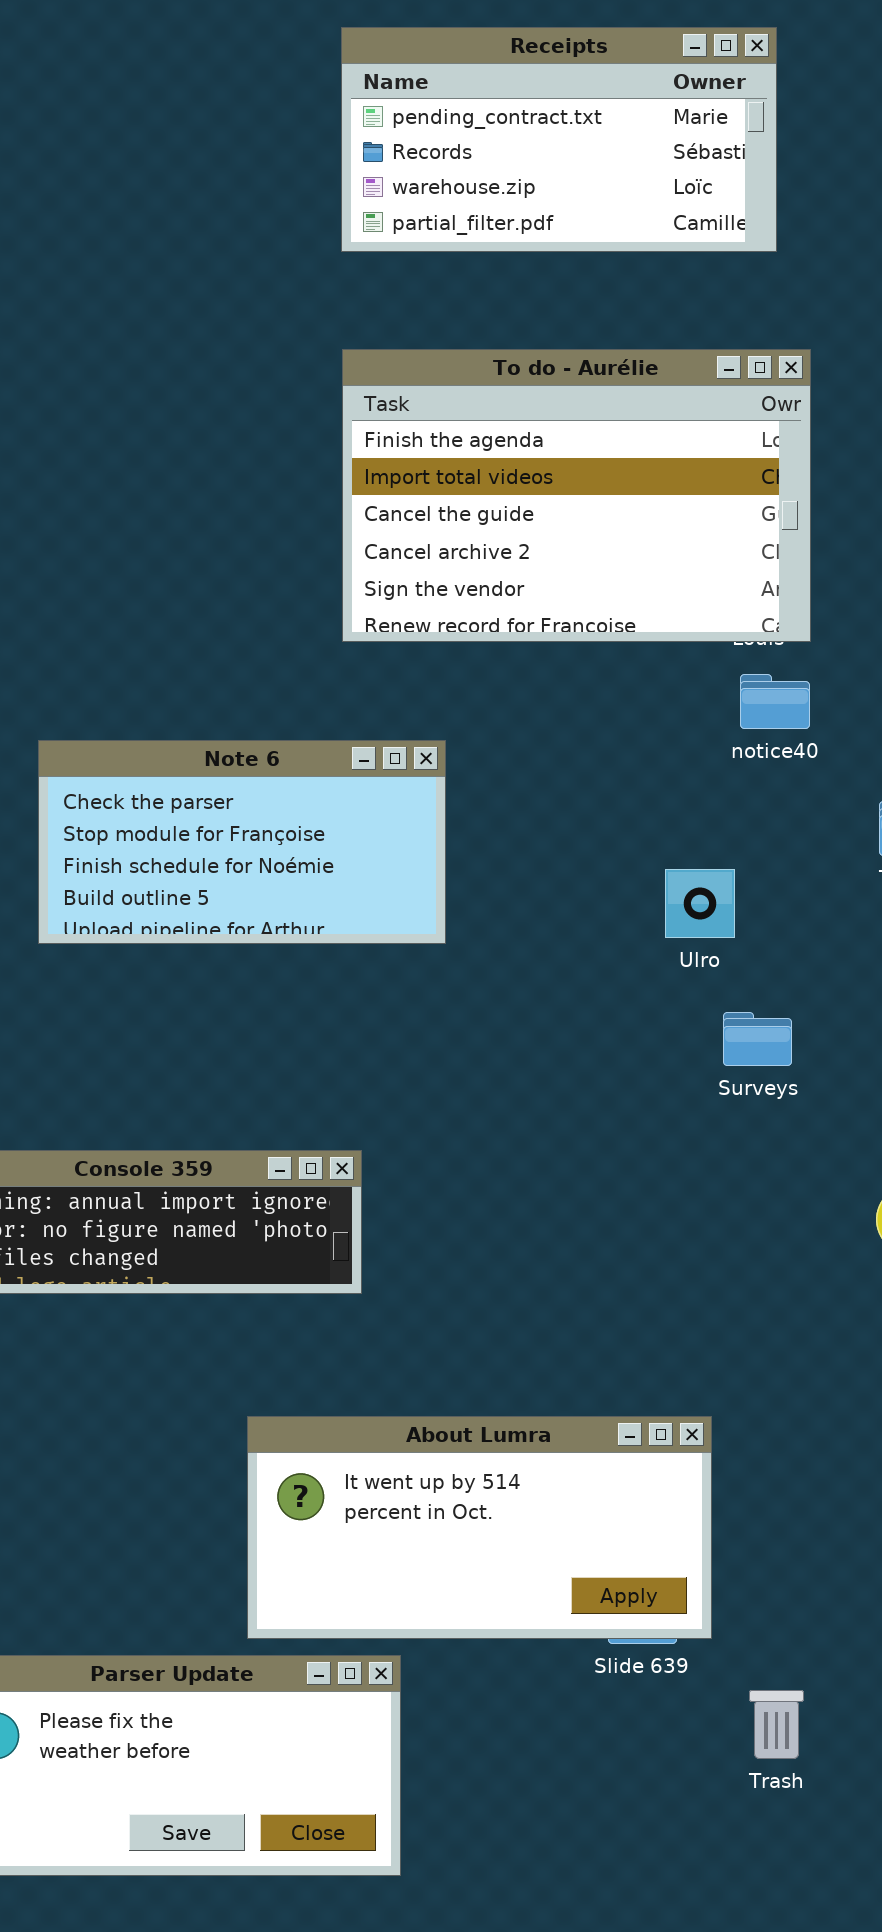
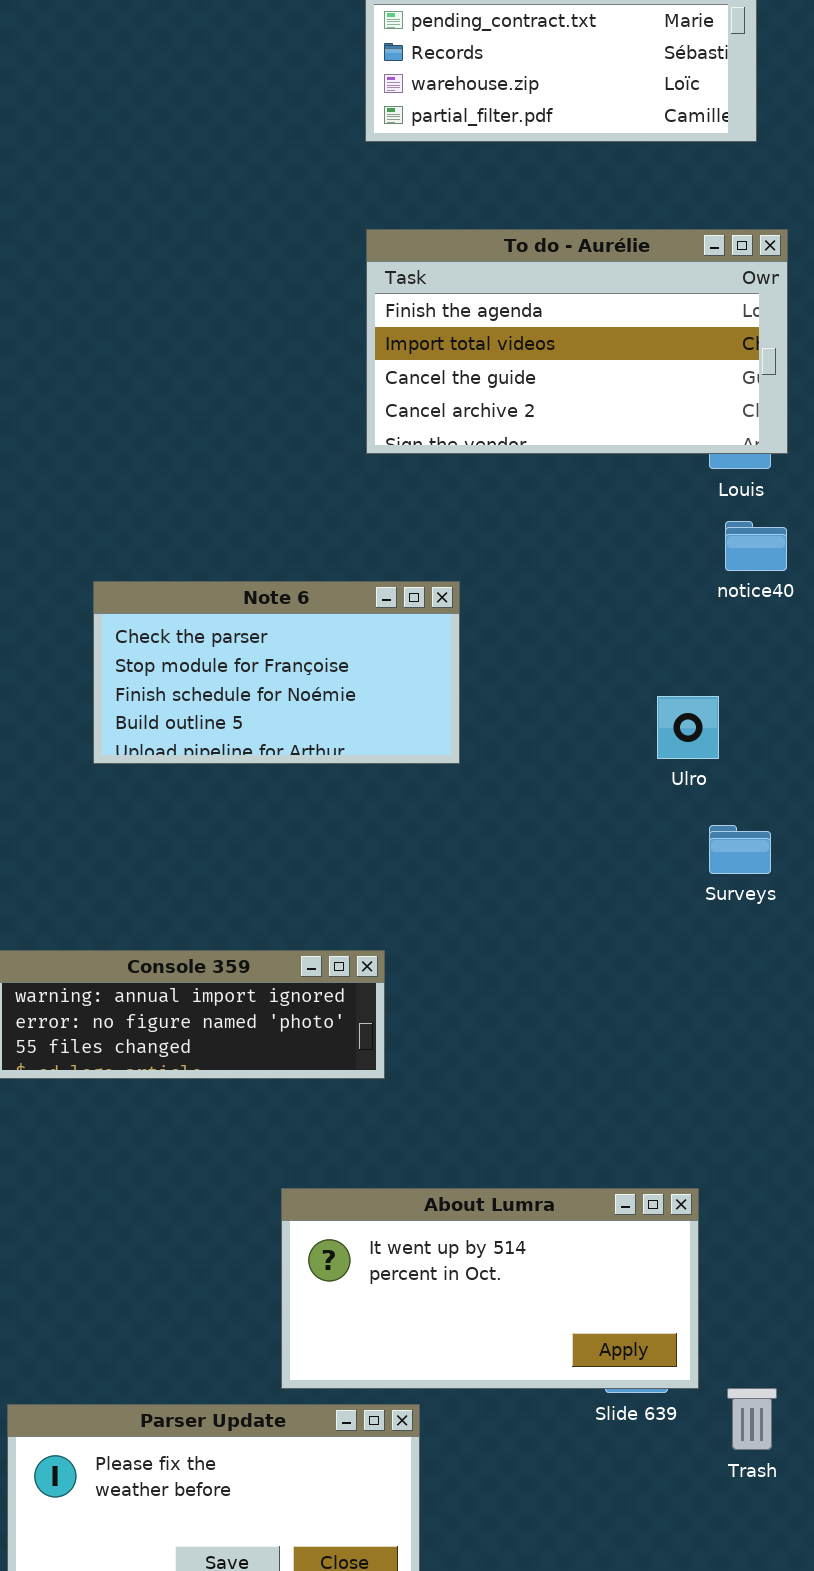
To do - Aurélie: [342,349,811,642] -> [366,229,788,454], resized
Trash: [749,1690,804,1759] -> [727,1388,777,1450], moved

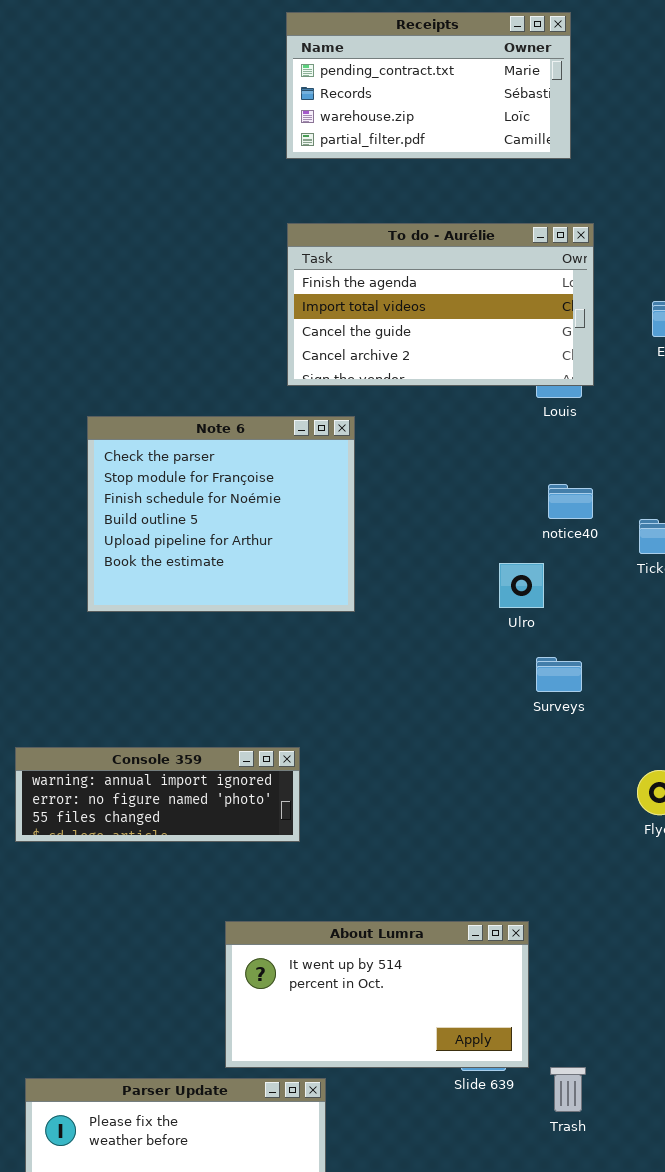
notice40: [725,521,787,571] -> [548,484,593,519], moved
Note 6: [93,581,460,764] -> [87,416,355,612], resized

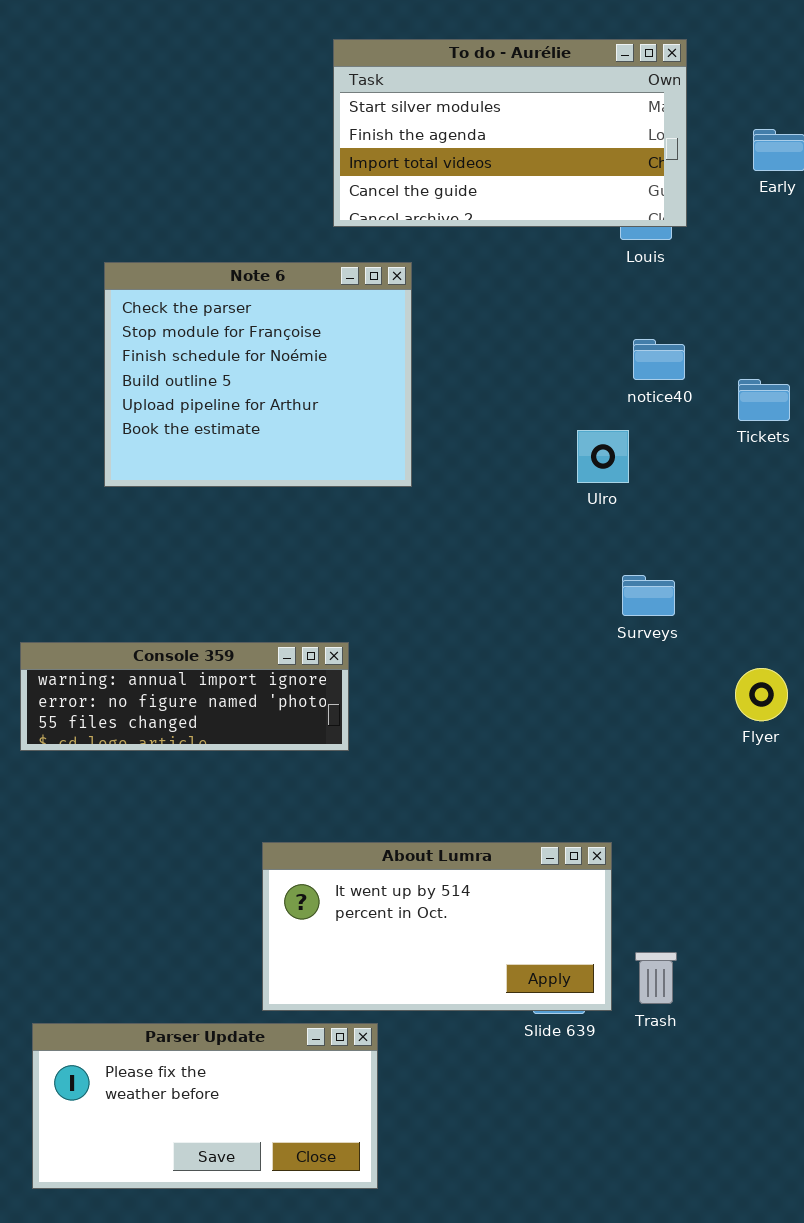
To do - Aurélie: [287,223,594,386] -> [333,39,687,227], scrolled up 1 row
Surveys: [536,657,582,692] -> [622,575,675,616], moved
Trash: [550,1067,586,1112] -> [635,952,677,1004], moved

